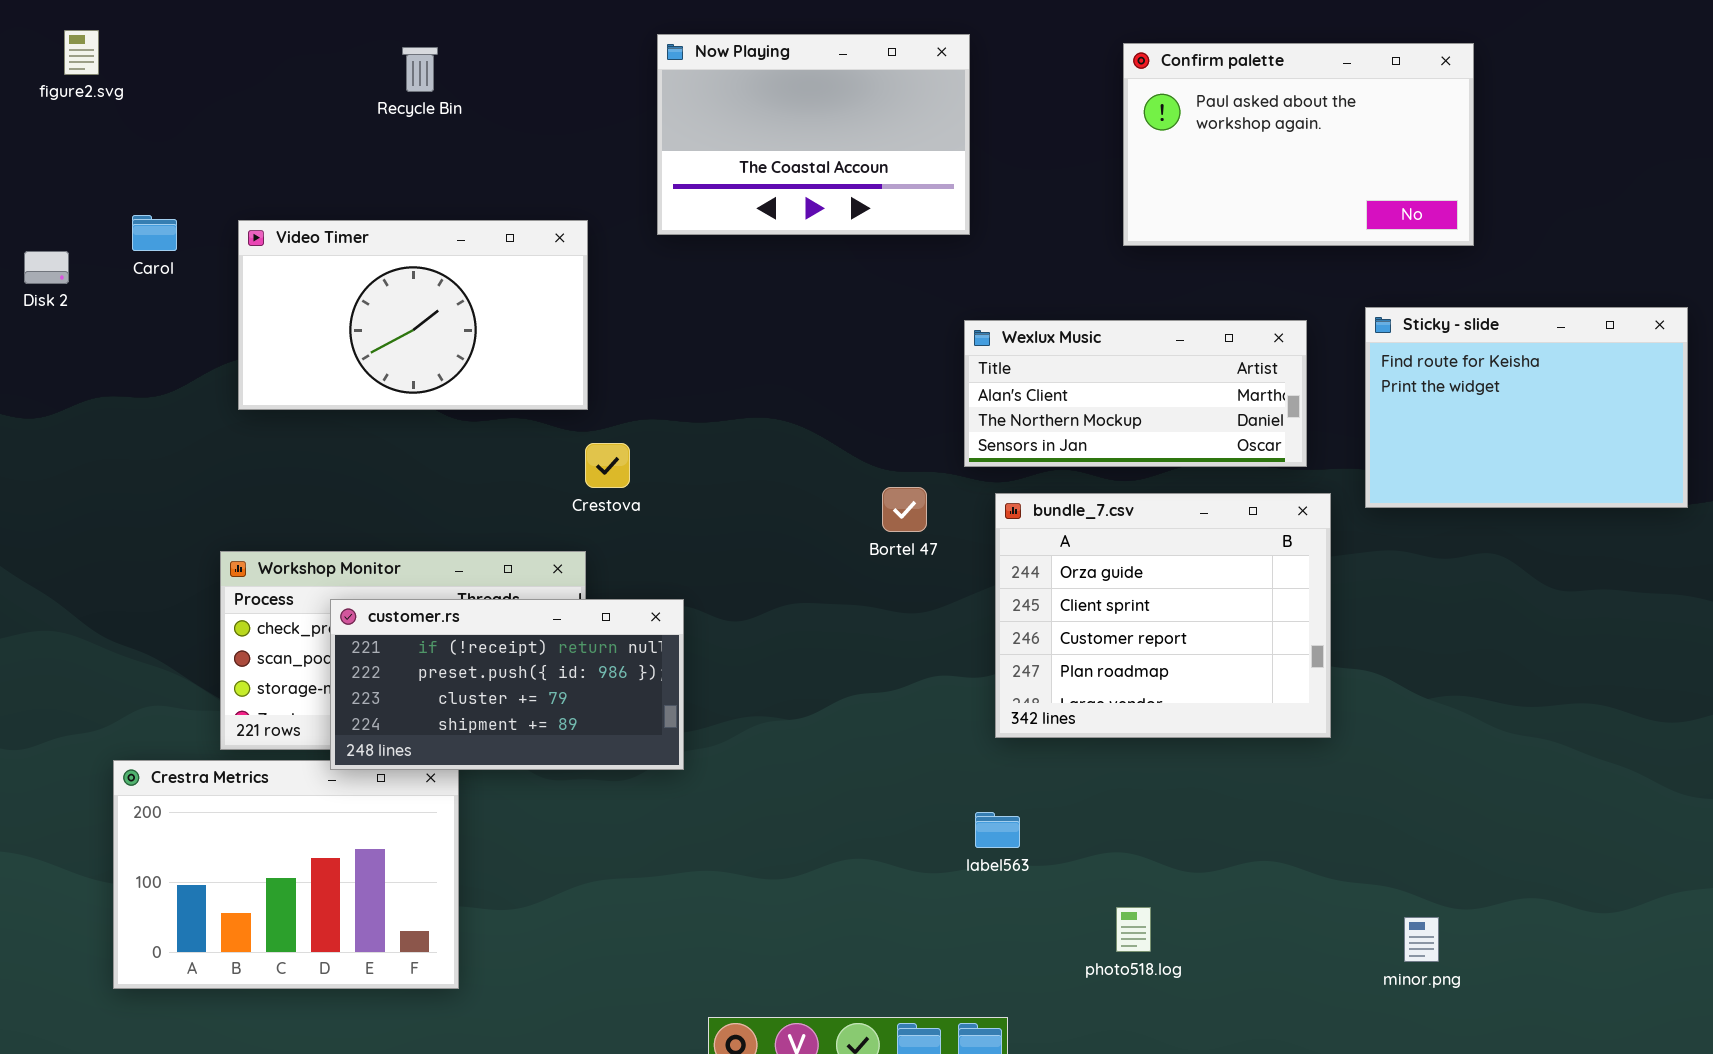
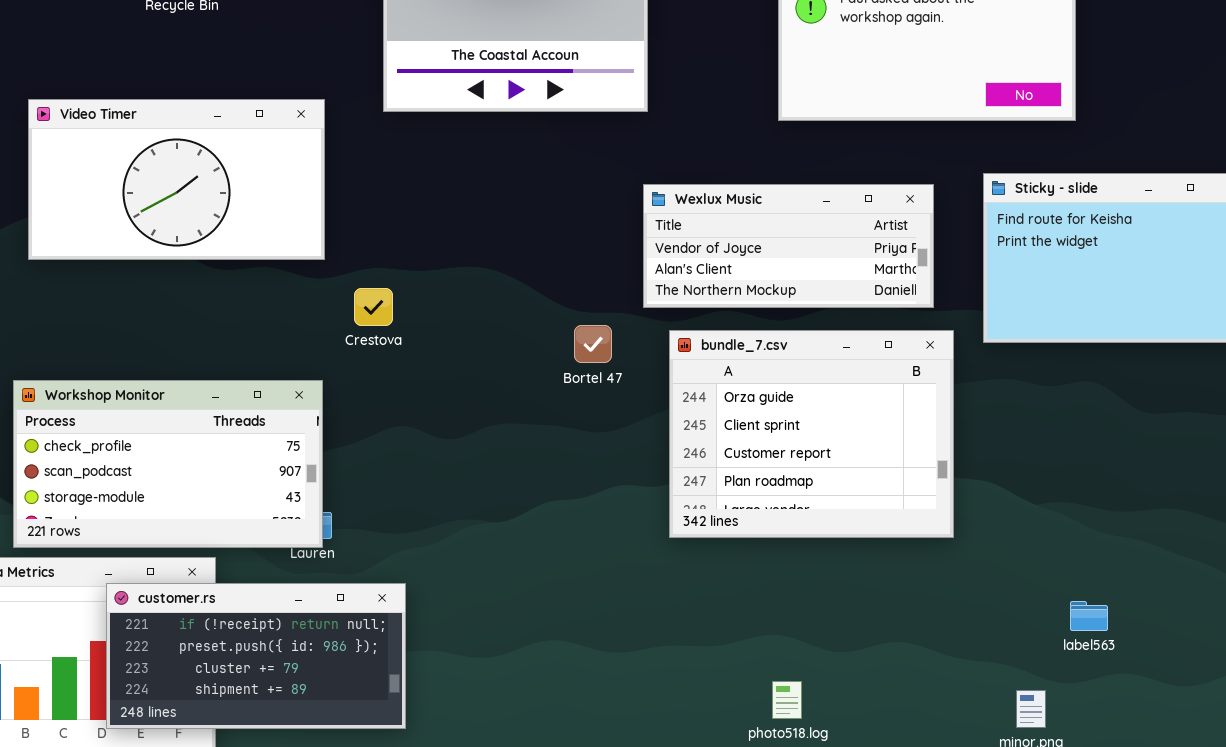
Wexlux Music: [964,320,1307,467] -> [643,184,934,308], scrolled up 1 row
Crestova: [585,443,630,488] -> [354,288,393,326], moved
customer.rs: [330,599,684,770] -> [106,583,406,729], moved
label563: [975,812,1020,848] -> [1070,601,1108,631], moved

